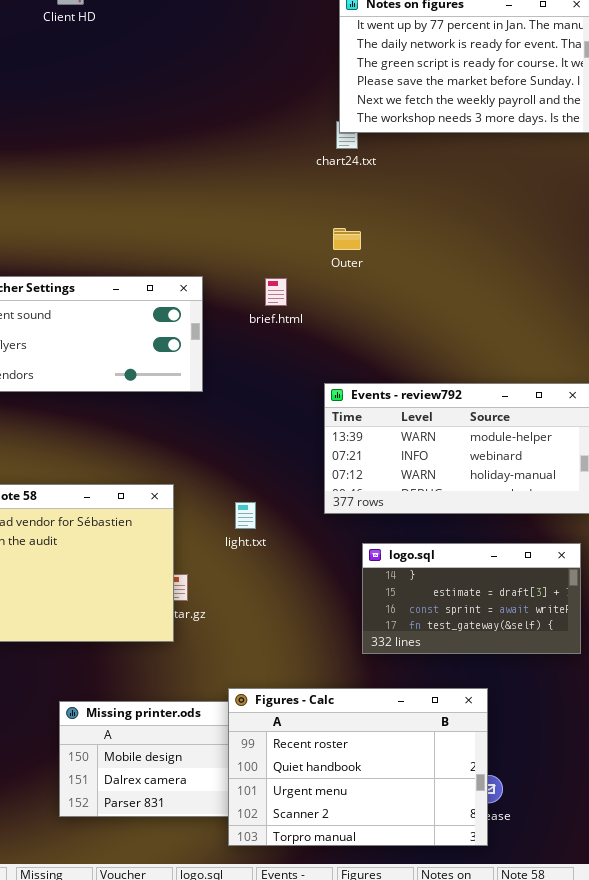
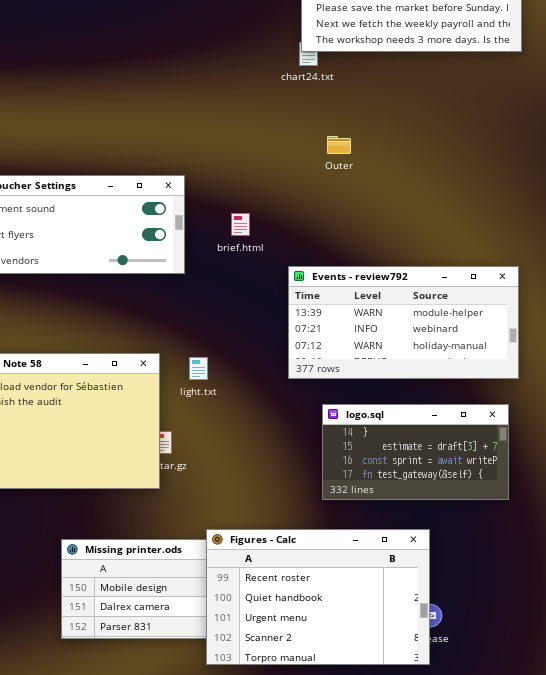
Outer: [333,228,361,250] -> [327,136,351,154], moved
brief.html: [265,278,287,306] -> [231,213,250,236], moved
light.txt: [235,502,256,529] -> [189,357,208,380], moved

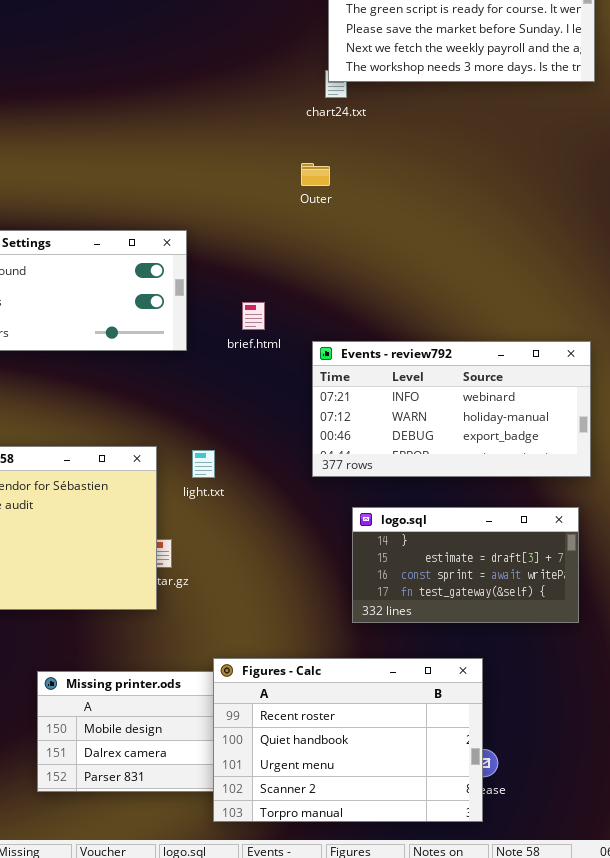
Outer: [327,136,351,154] -> [301,163,330,186], moved
brief.html: [231,213,250,236] -> [242,302,265,330], moved
Events - review792: [288,266,519,379] -> [312,341,591,477], scrolled down 1 row

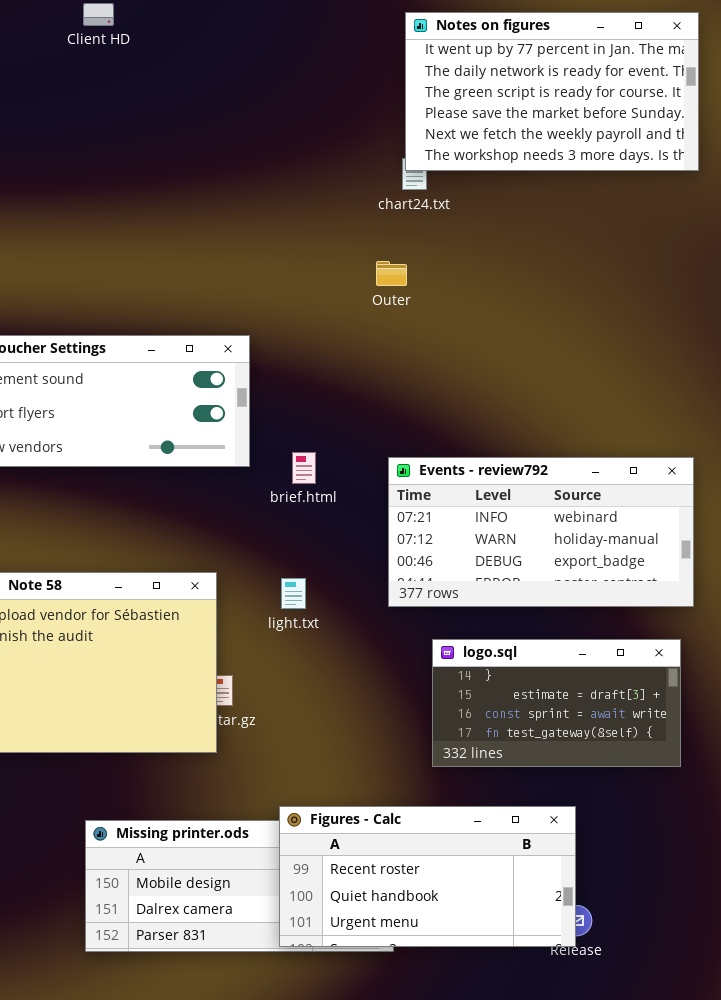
brief.html: [242,302,265,330] -> [292,452,316,484], moved
light.txt: [192,450,215,478] -> [281,578,306,609], moved
Figures - Calc: [213,658,483,822] -> [279,806,576,947], resized

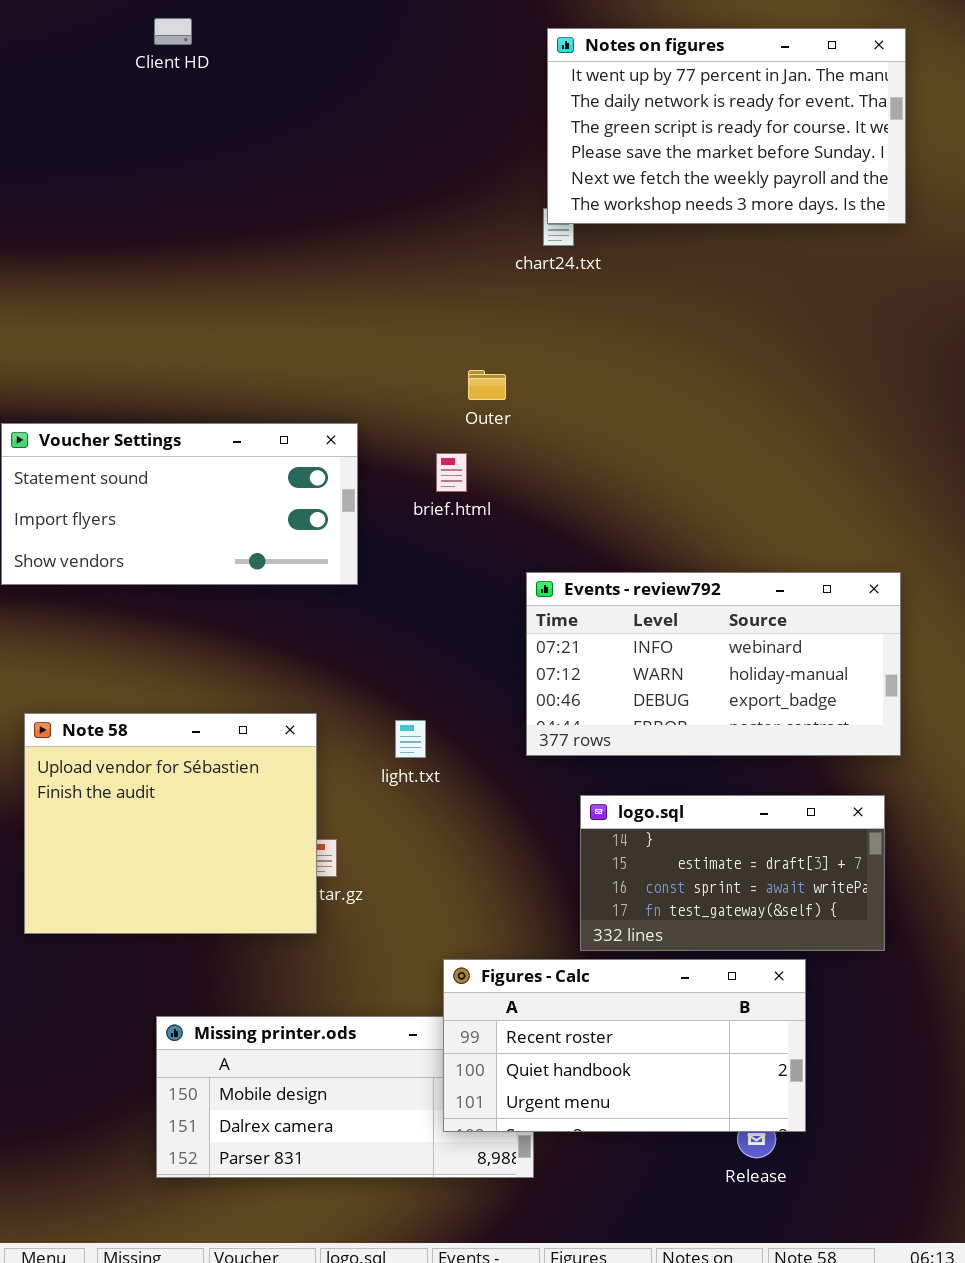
Outer: [376,261,407,286] -> [468,370,506,400], moved
brief.html: [292,452,316,484] -> [436,453,467,492], moved
Figures - Calc: [279,806,576,947] -> [443,959,806,1132], moved

